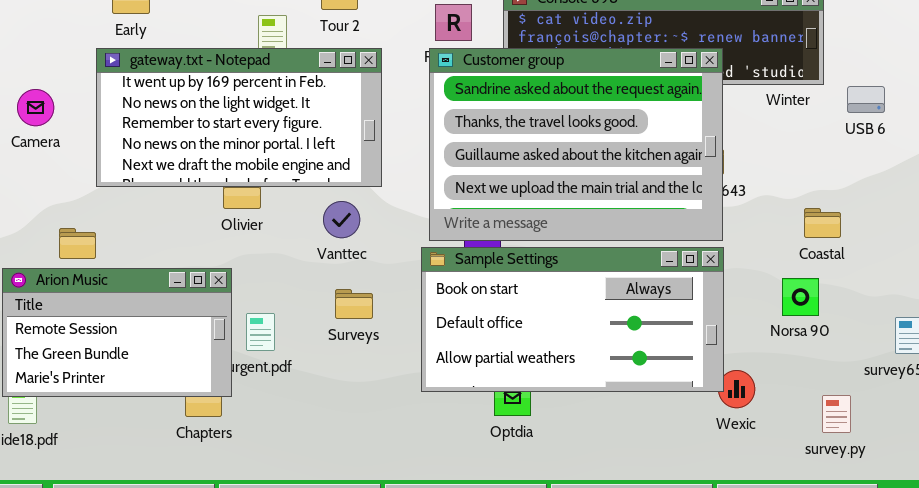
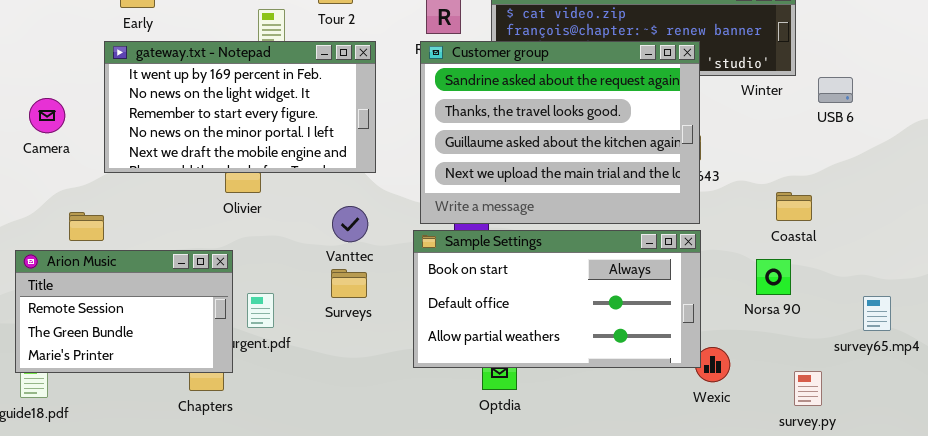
Camera: [17,89,54,126] -> [29,98,65,133], moved
Vanttec: [323,201,360,238] -> [332,206,368,242], moved

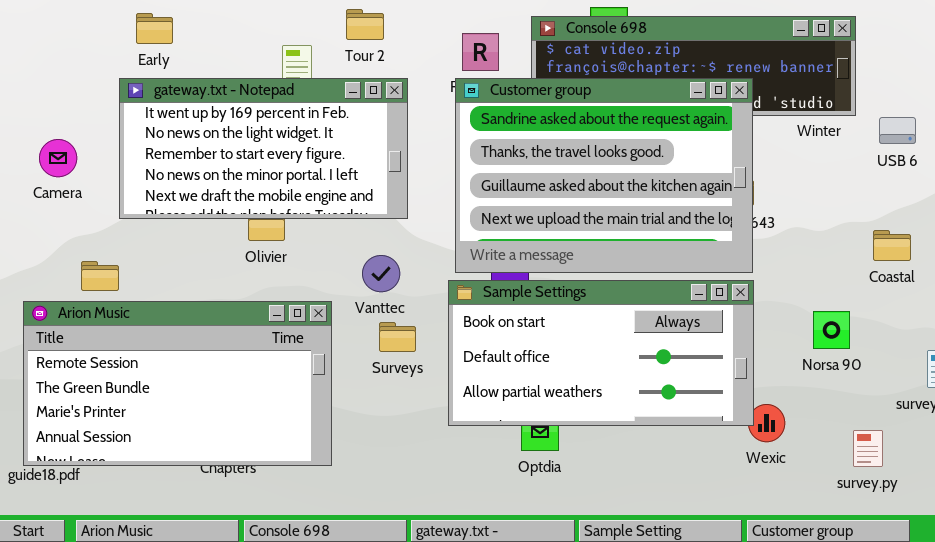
Coastal: [776,192,812,221] -> [873,230,911,261], moved
Arion Music: [15,250,233,373] -> [23,301,332,466], resized
Surveys: [331,269,367,298] -> [379,322,416,352], moved

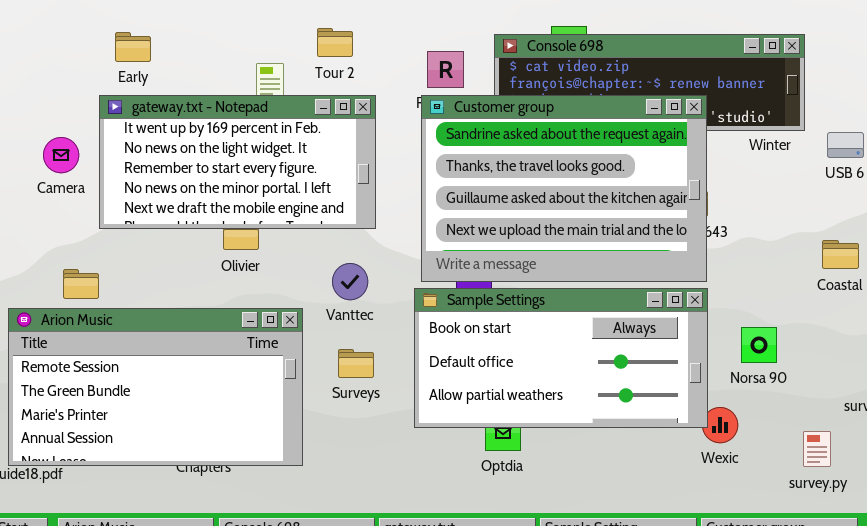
Camera: [39,139,77,177] -> [43,137,79,173], moved
Norsa 90: [813,311,850,349] -> [741,327,777,363], moved
Surveys: [379,322,416,352] -> [338,349,374,378], moved

